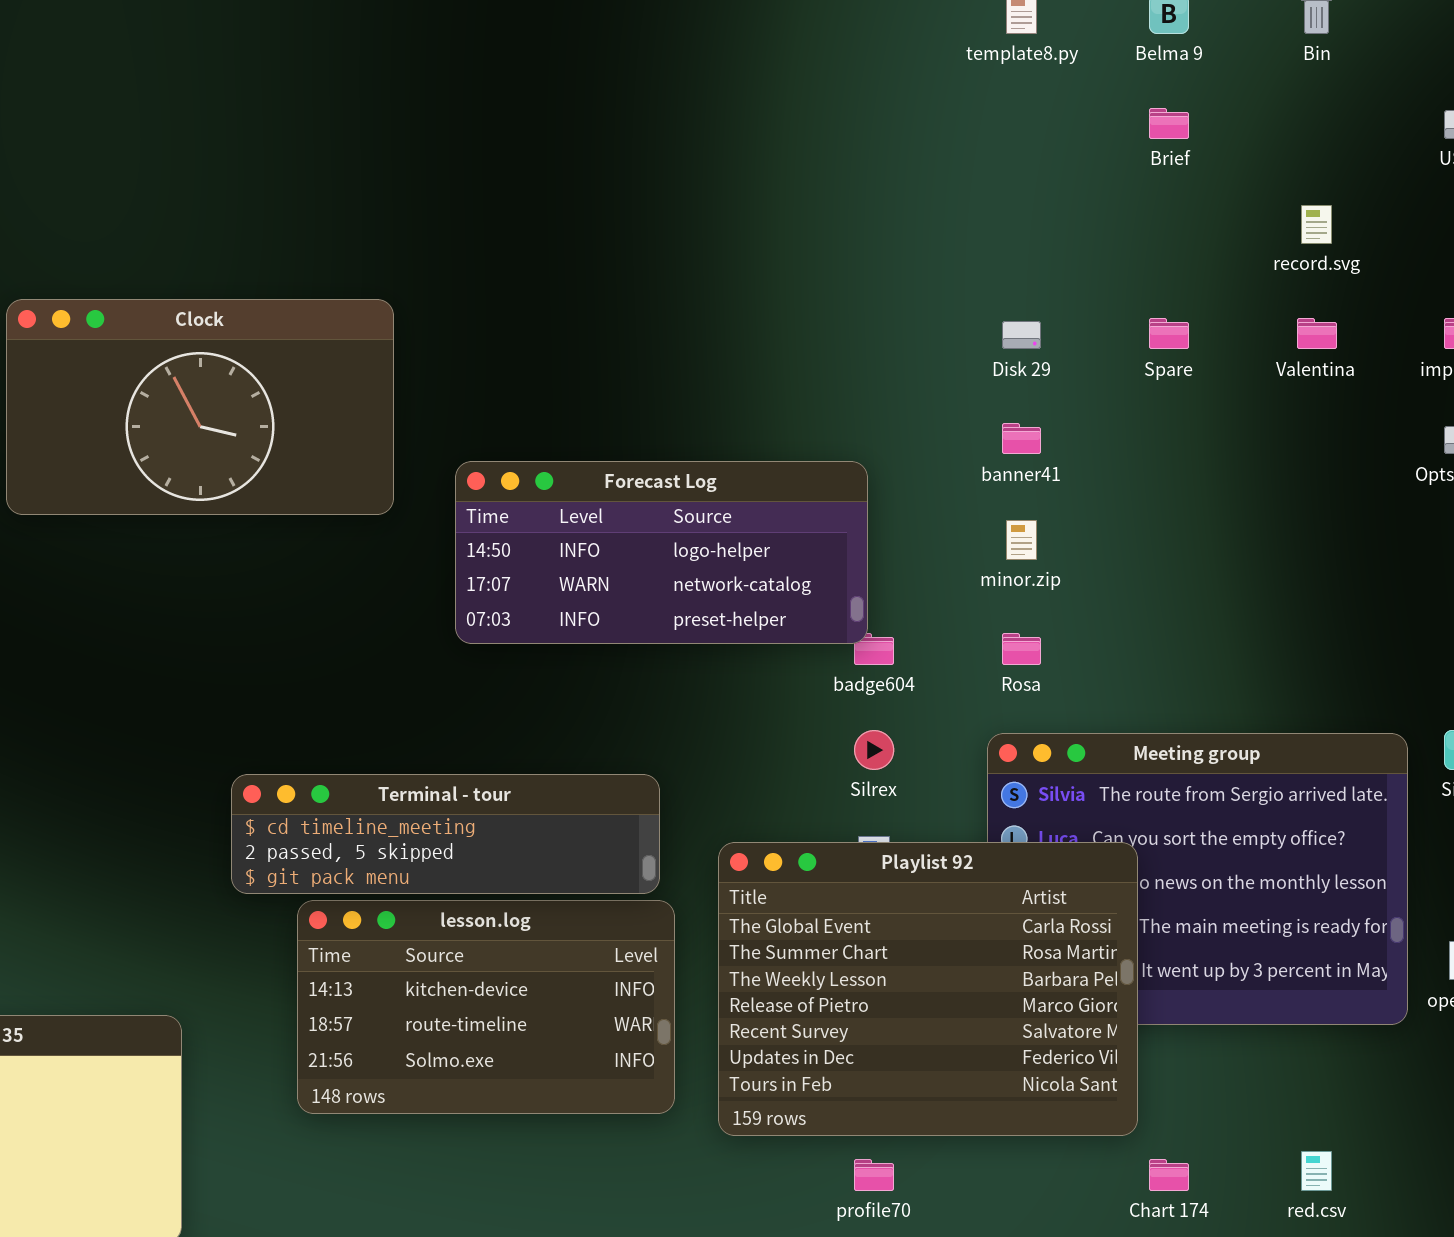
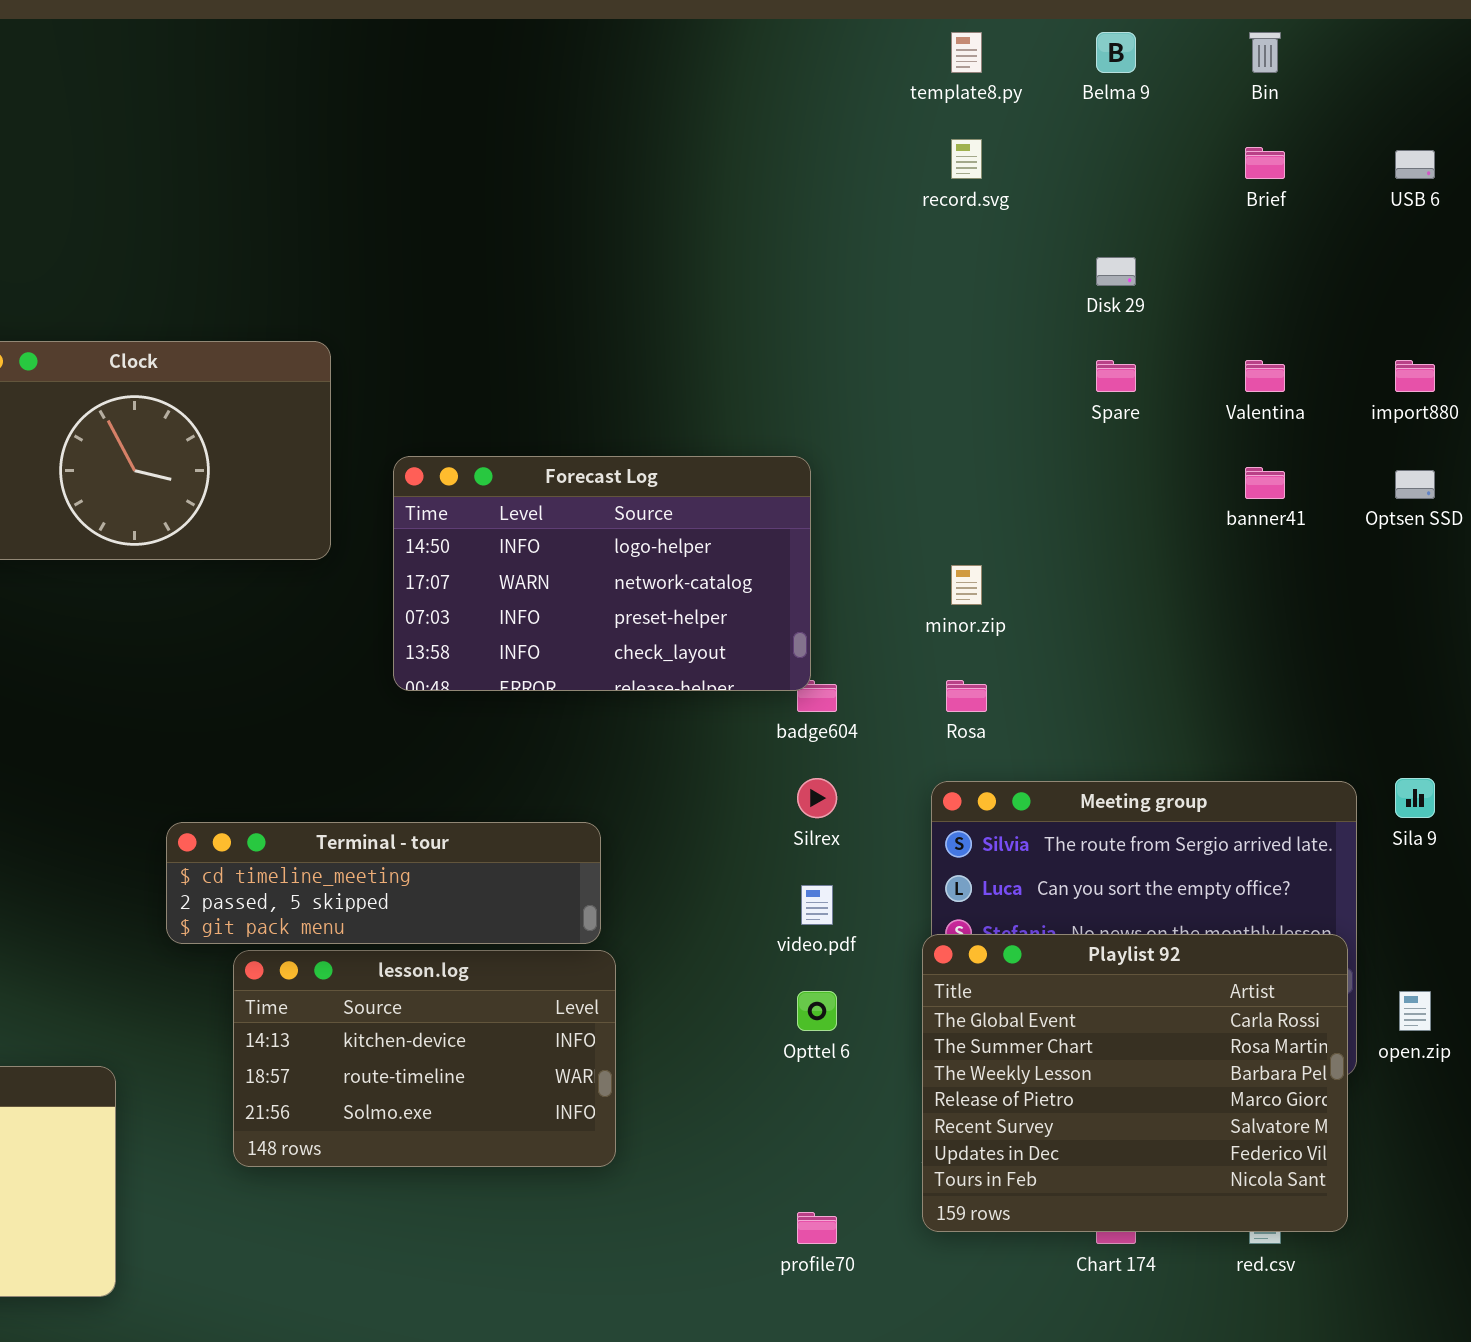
Brief: [1149,108,1189,139] -> [1245,147,1285,179], moved
record.svg: [1301,205,1332,244] -> [951,139,982,179], moved
Disk 29: [1002,321,1041,349] -> [1096,257,1136,286], moved
banner41: [1002,423,1041,454] -> [1245,467,1285,499], moved
Forecast Log: [455,461,868,644] -> [393,456,811,691], resized
Playlist 92: [718,842,1138,1136] -> [922,934,1348,1232], moved

